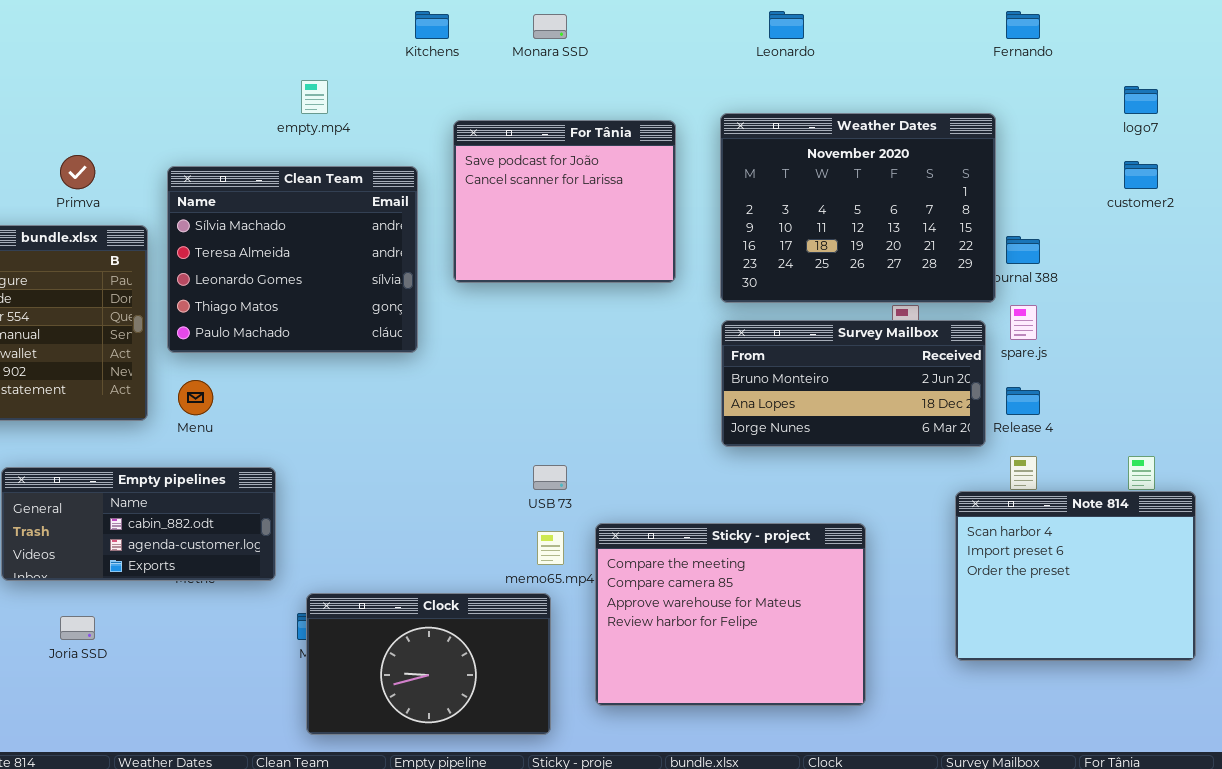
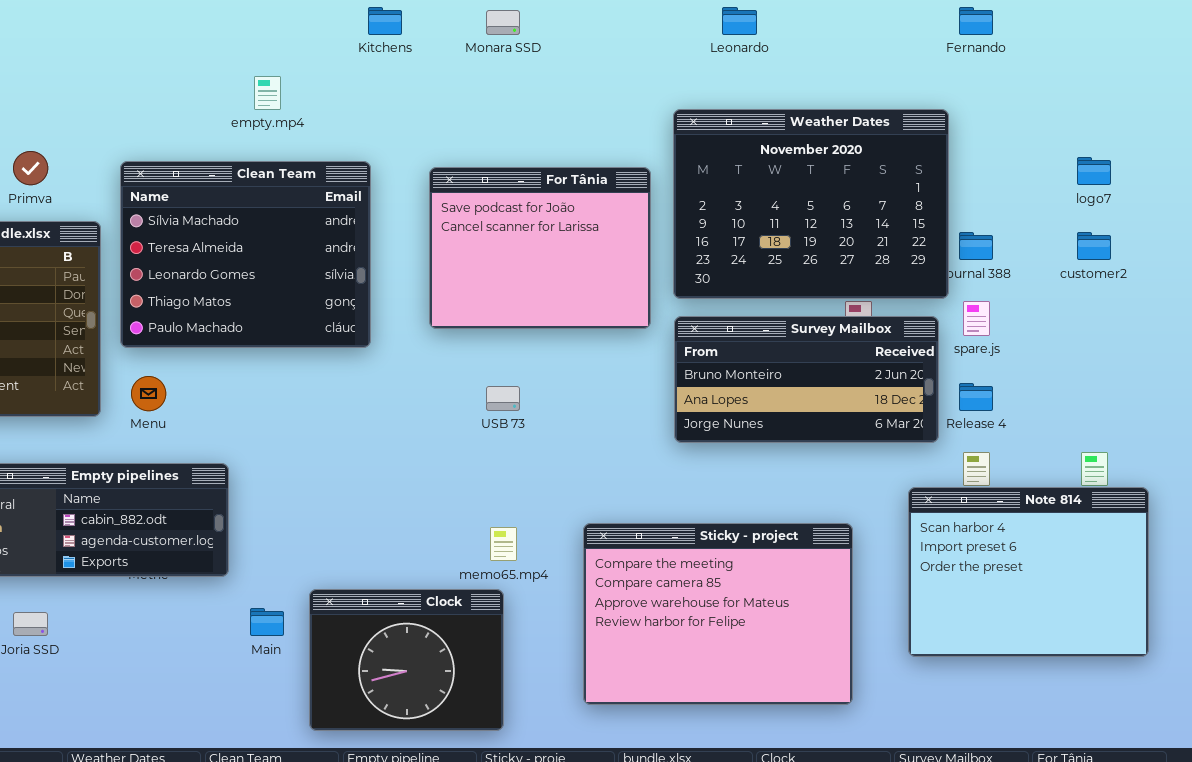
logo7: [1124,86,1158,114] -> [1077,157,1111,185], moved
For Tânia: [453,120,676,283] -> [429,167,651,329], moved
customer2: [1124,161,1158,189] -> [1077,232,1111,260], moved
USB 73: [533,465,567,490] -> [486,386,520,411], moved
Sticky - project: [595,523,866,706] -> [583,523,853,705], moved
Clock: [306,593,551,735] -> [309,589,504,731], resized

